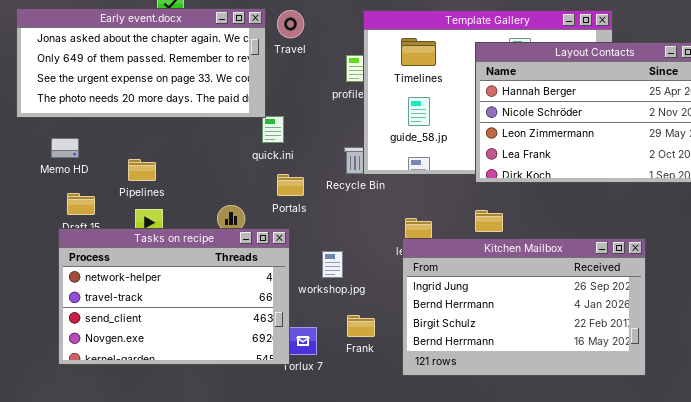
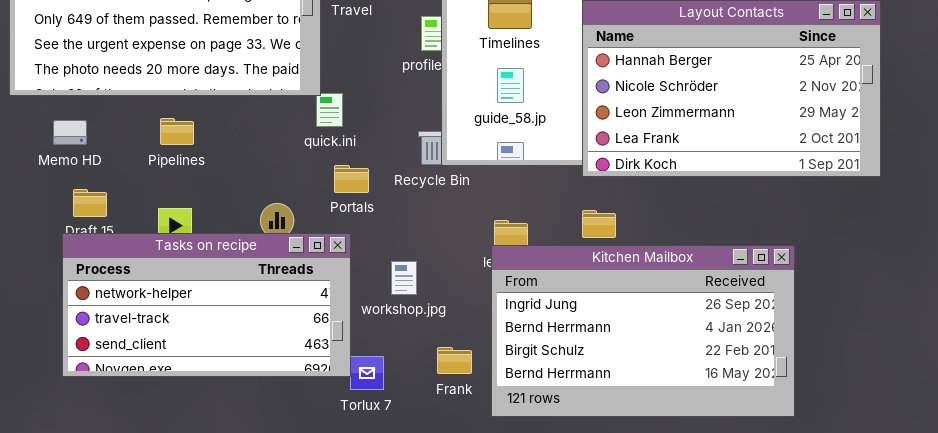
Pipelines: [128,159,156,181] -> [160,118,194,145], moved
Tasks on recipe: [58,228,290,365] -> [62,233,351,377], resized
Frank: [347,315,375,337] -> [437,347,472,374], moved

